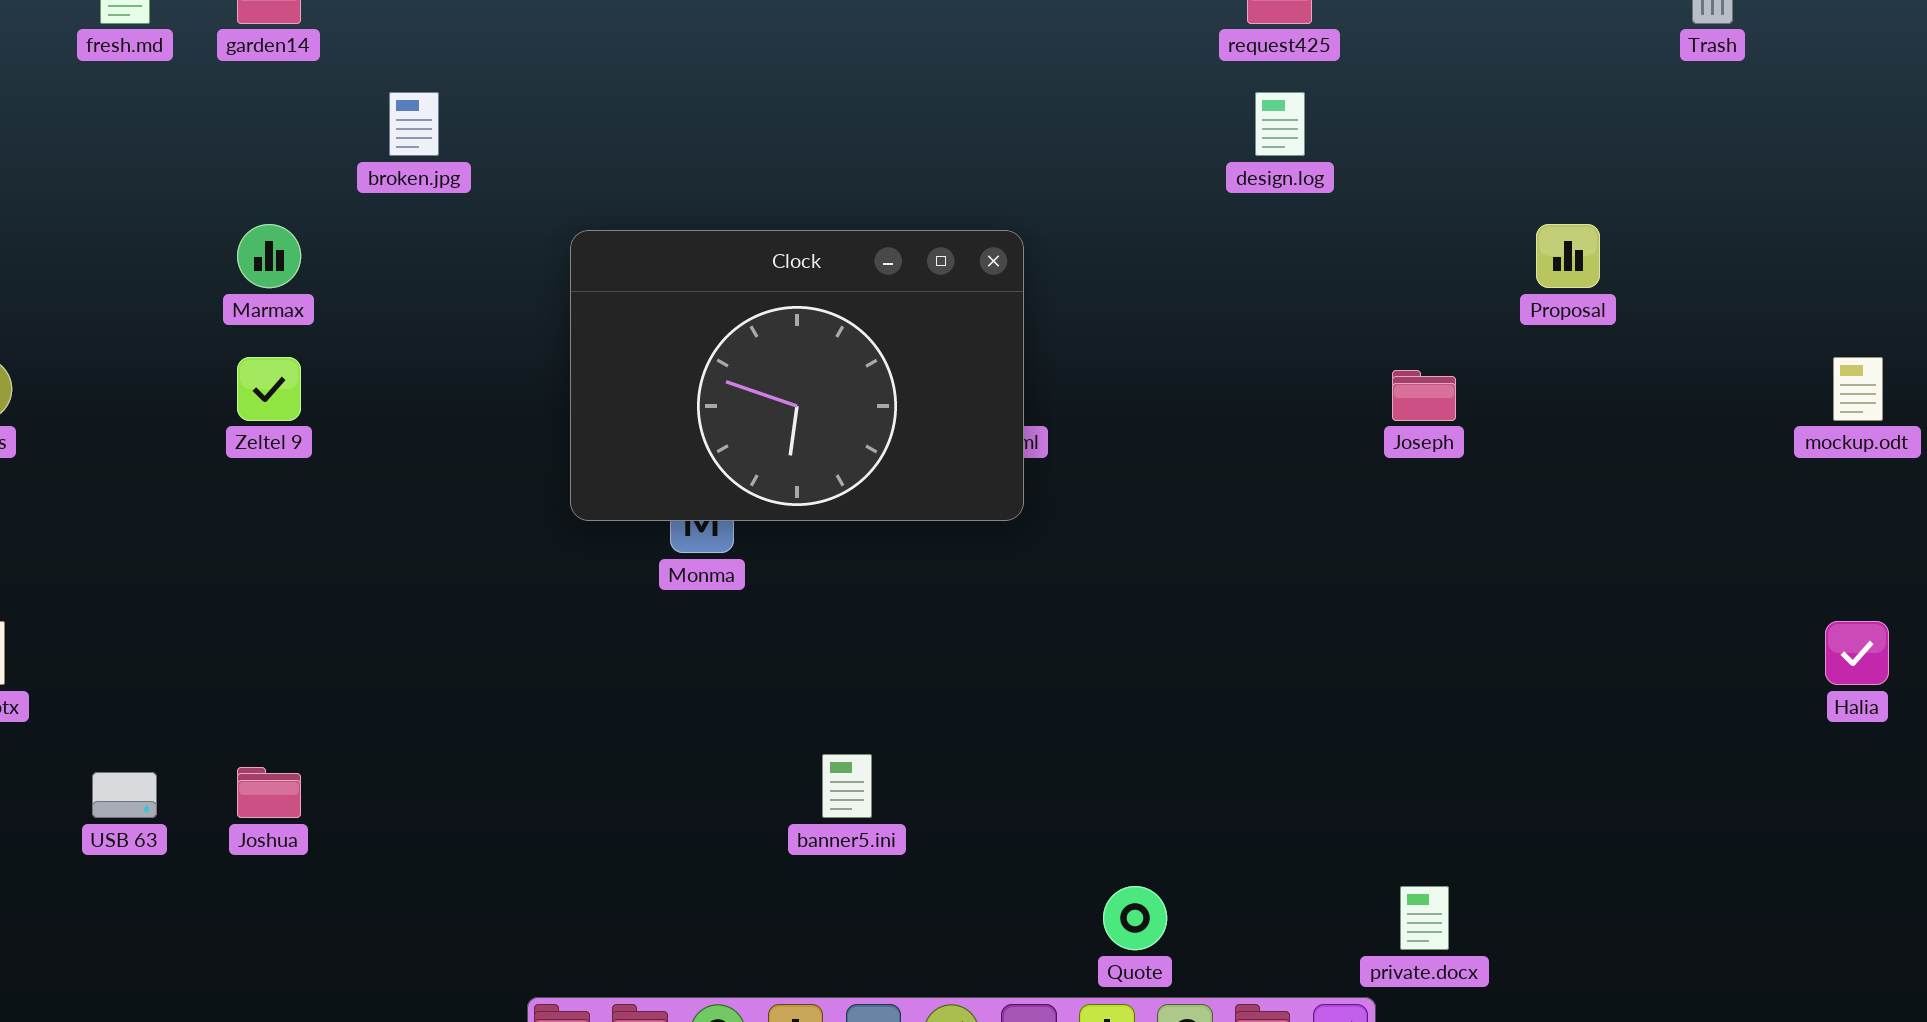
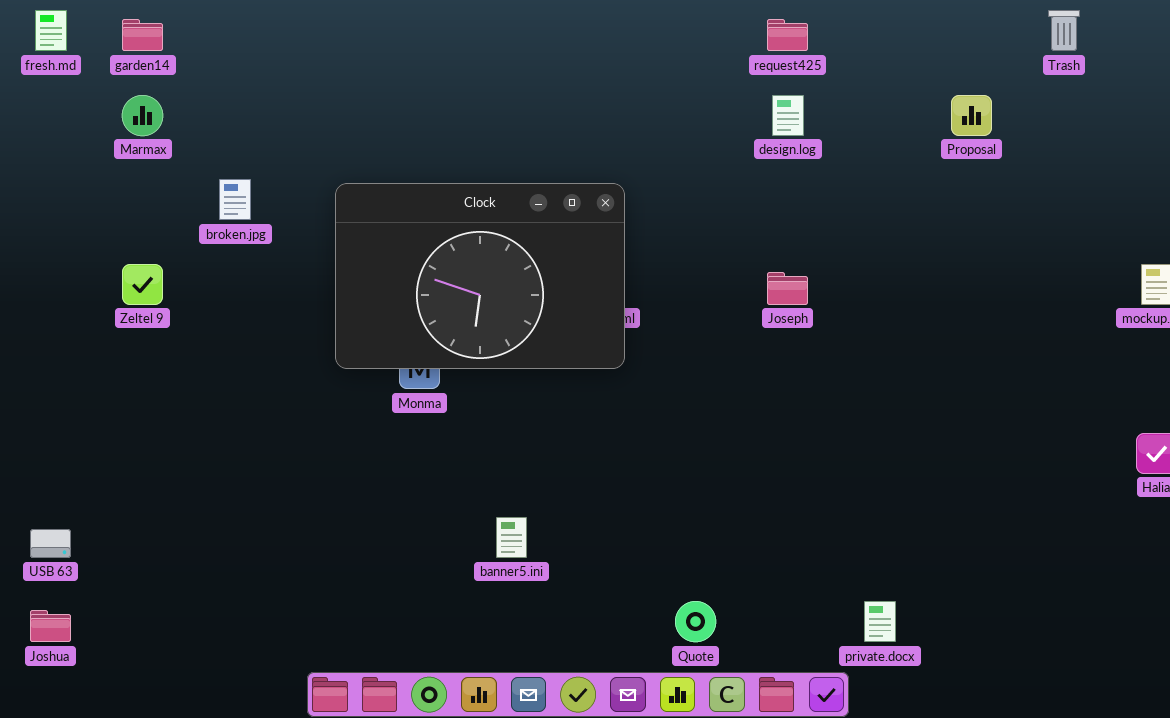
broken.jpg: [389,92,439,156] -> [219,179,251,220], moved
Marmax: [237,224,301,288] -> [122,95,163,136], moved
Proposal: [1536,224,1600,288] -> [951,95,992,136], moved
Joseph: [1392,370,1456,421] -> [767,272,808,305], moved
Joshua: [237,767,301,818] -> [30,610,71,642], moved

